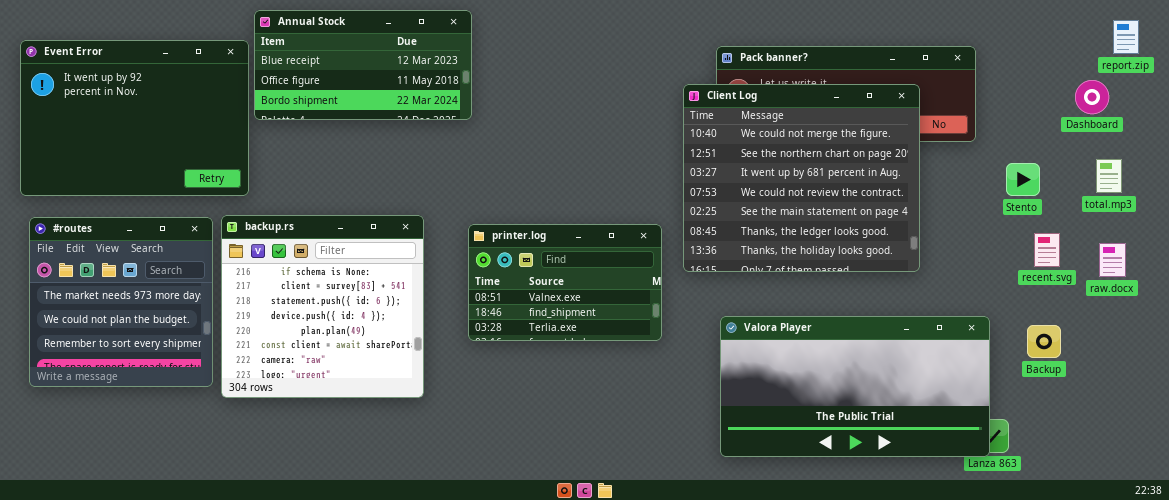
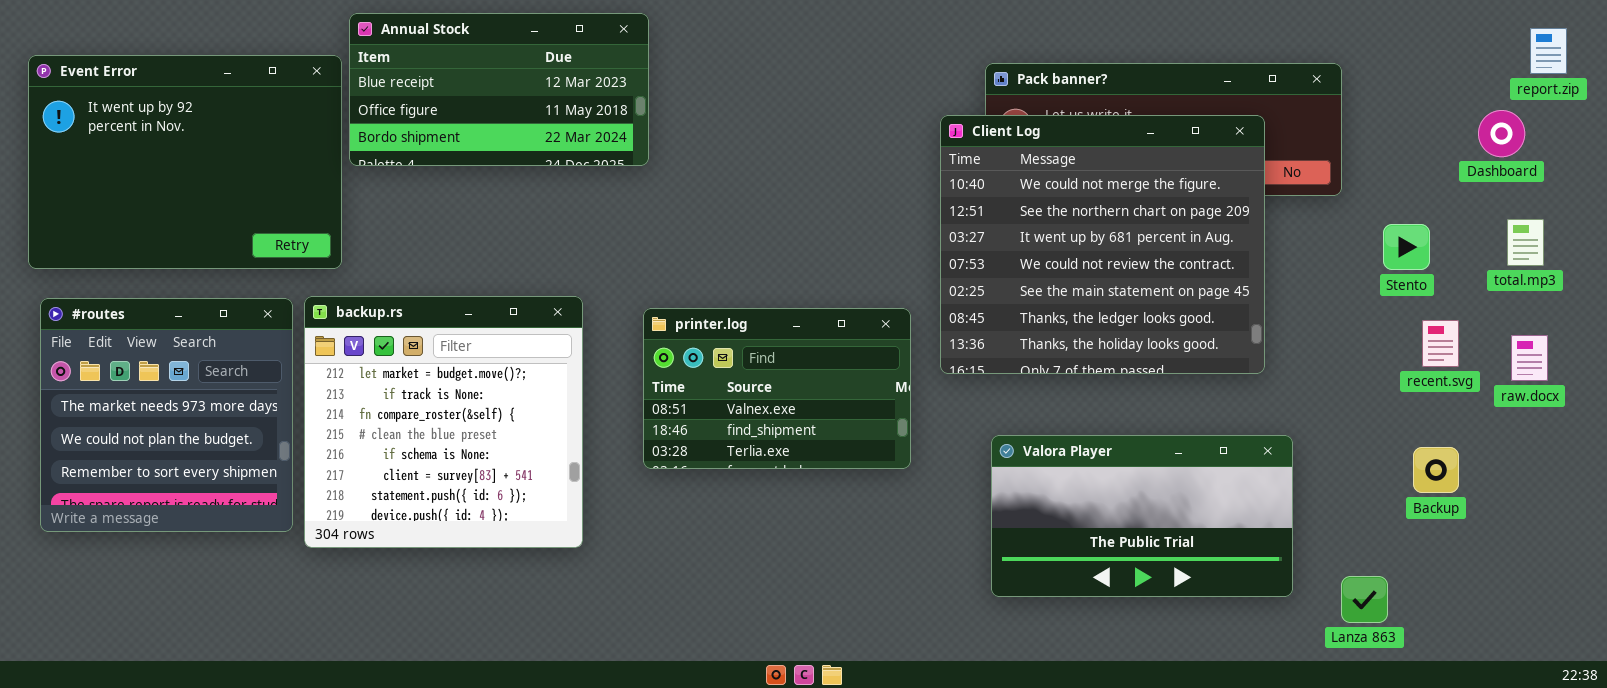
backup.rs: [221,215,424,398] -> [304,296,583,548], scrolled up 4 rows
Valora Player: [720,316,990,457] -> [991,435,1293,597], resized

